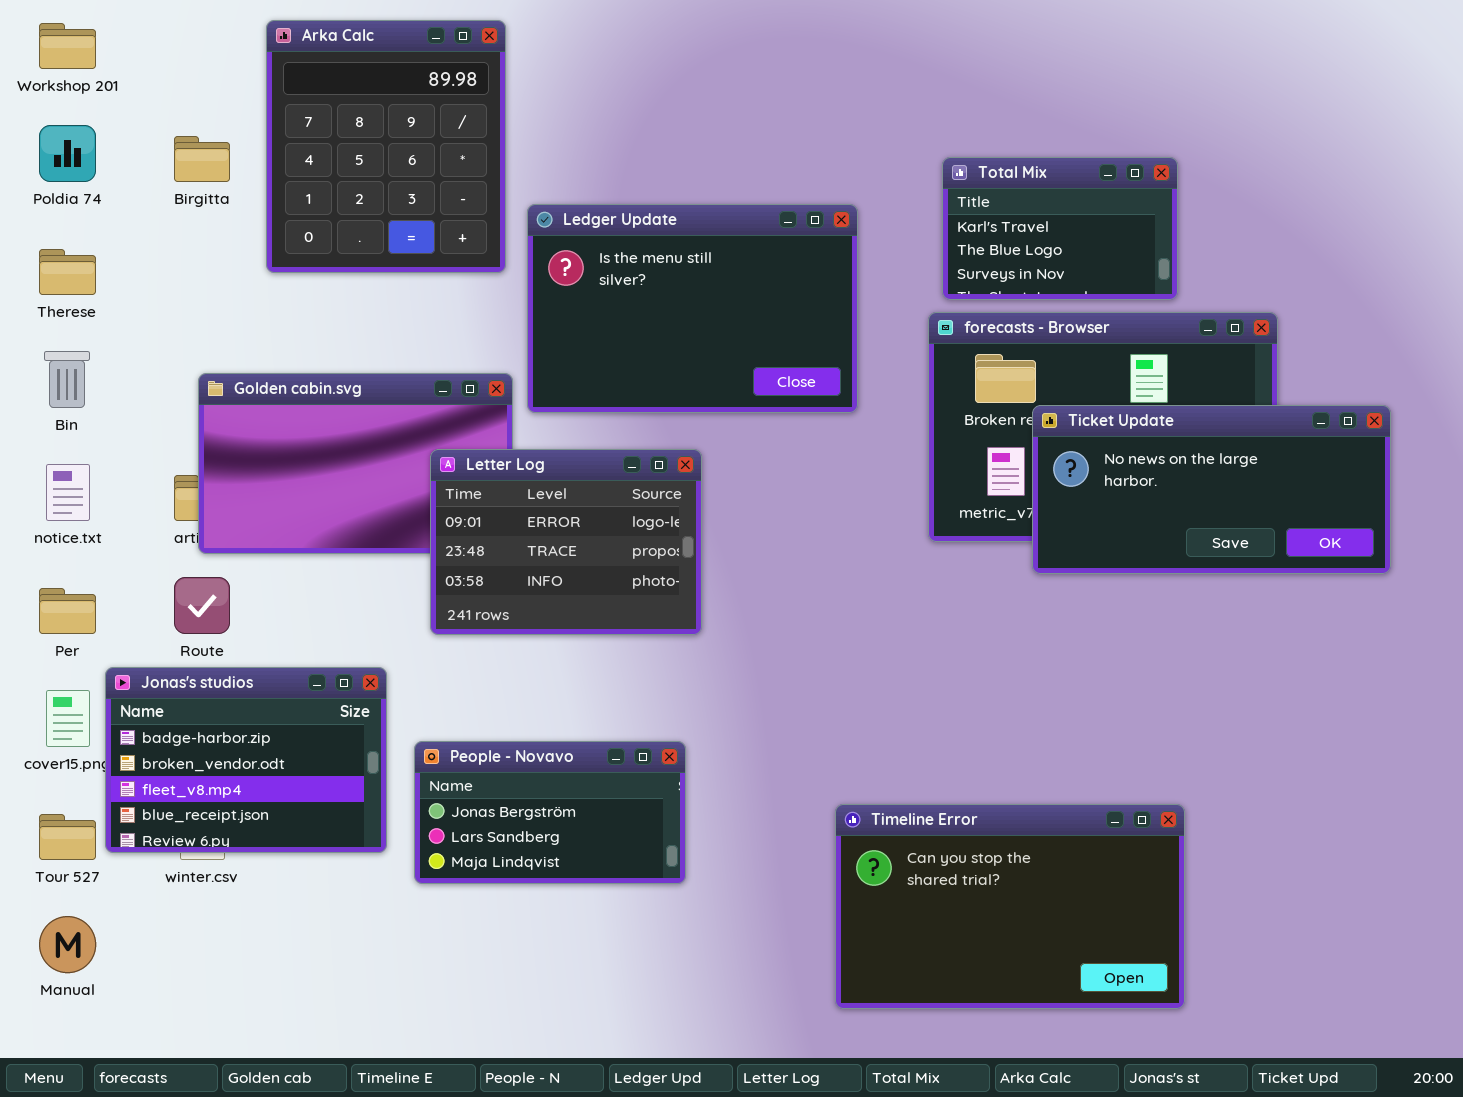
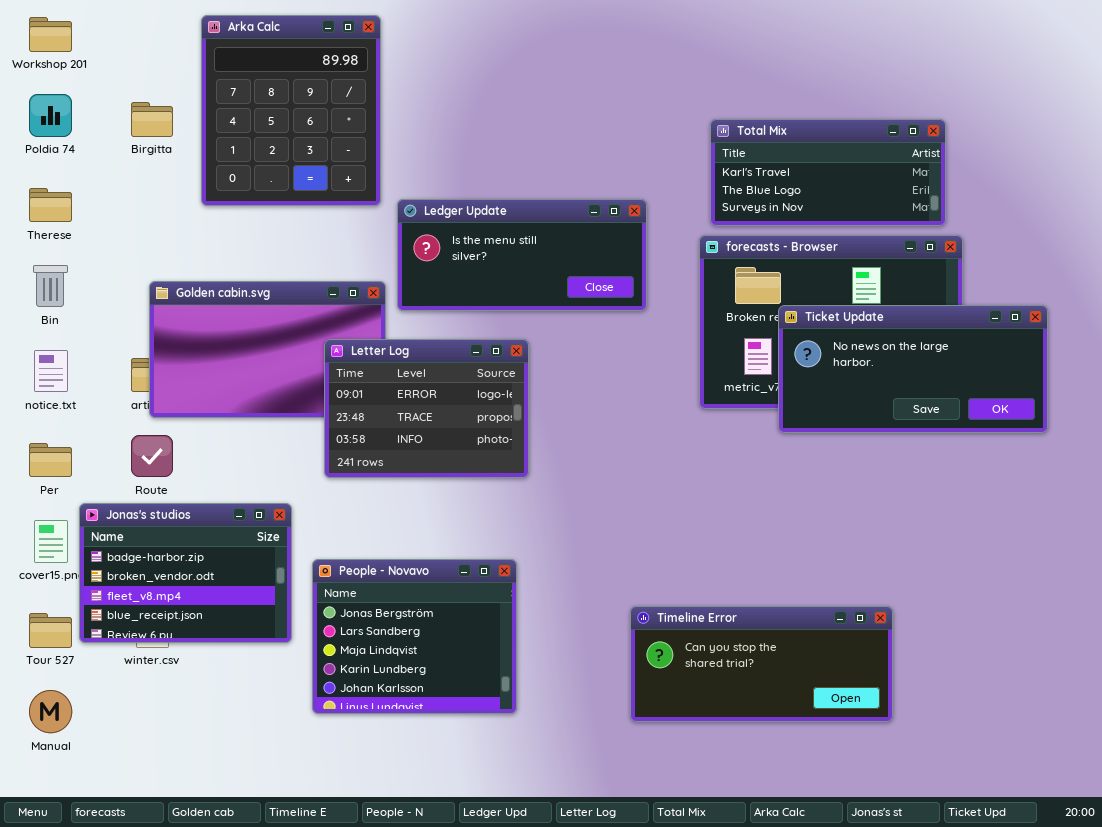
Total Mix: [942,157,1178,300] -> [710,119,946,226], resized
Ledger Update: [527,204,858,413] -> [397,199,647,311], resized
People - Novavo: [414,741,686,884] -> [312,559,517,714], resized
Timeline Error: [835,804,1185,1009] -> [630,606,893,722], resized

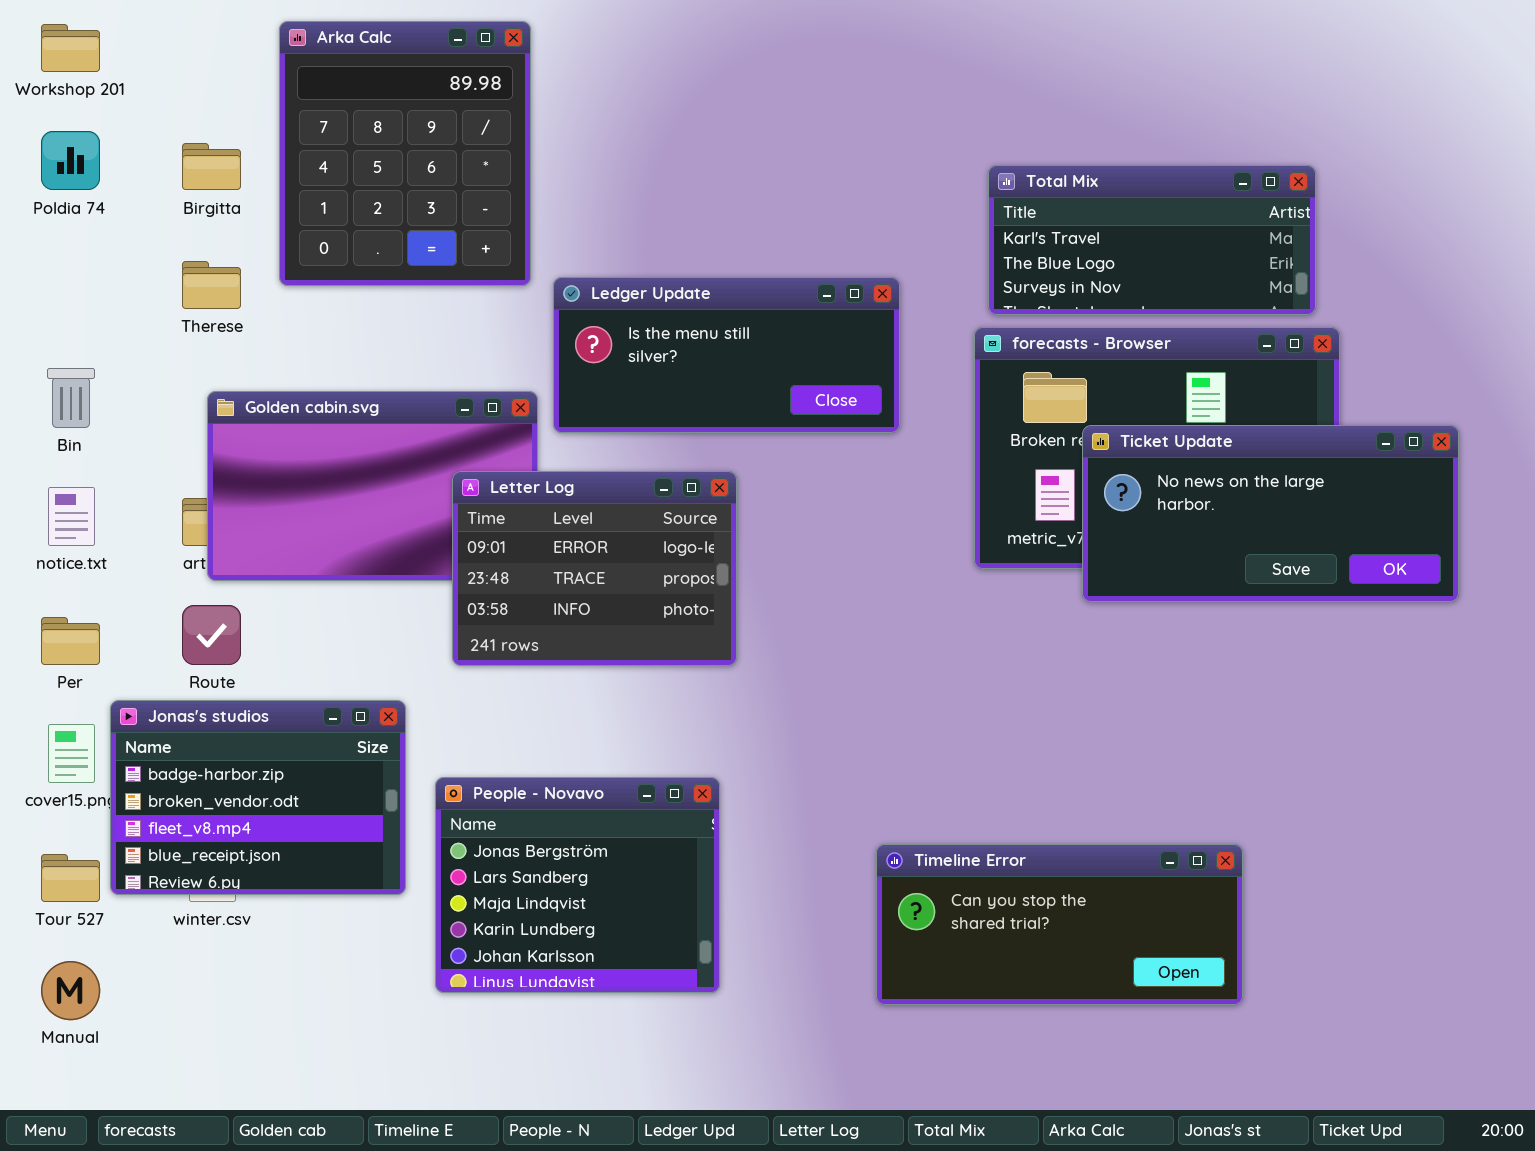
Therese: [29,188,72,222] -> [182,261,241,309], moved

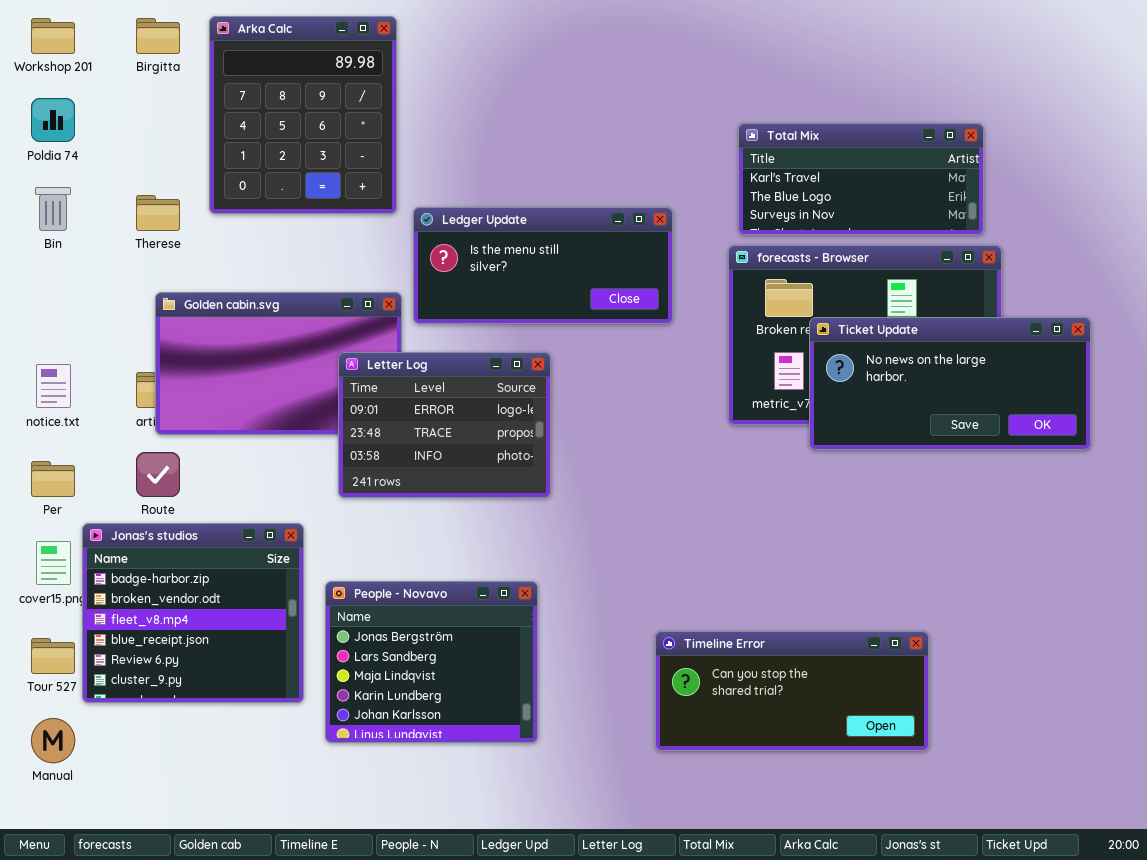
Birgitta: [182,143,241,190] -> [136,18,180,54], moved
Bin: [47,368,95,428] -> [35,187,71,231], moved
Jonas's studios: [110,700,406,895] -> [82,523,304,703], resized

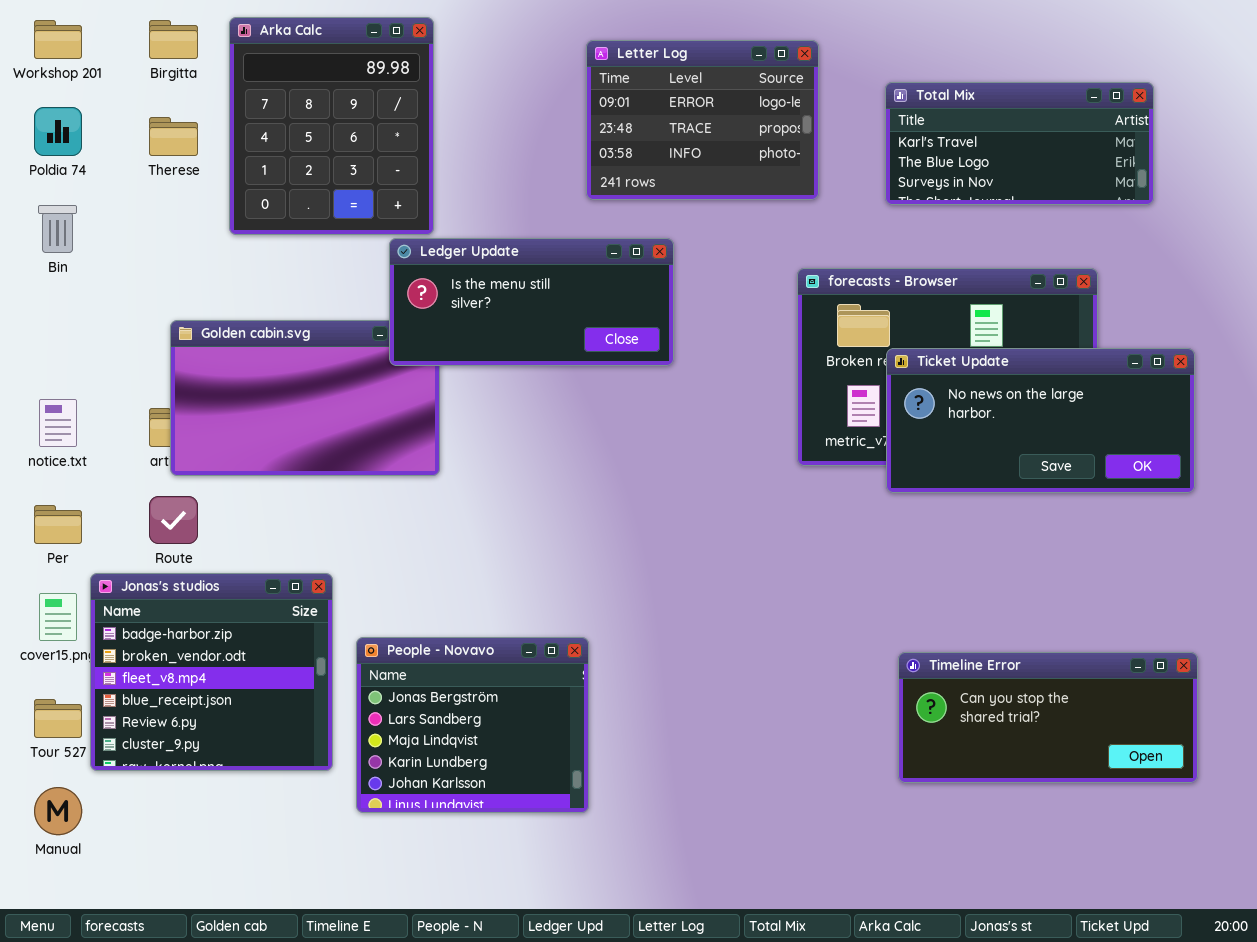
Total Mix: [738,123,984,235] -> [885,82,1154,205], moved
Therese: [136,195,180,231] -> [149,117,198,156], moved
Ledger Update: [413,207,673,324] -> [389,238,674,366], moved
Letter Log: [338,352,551,498] -> [586,40,819,200], moved
Timeline Error: [655,631,929,751] -> [898,652,1198,783], moved

